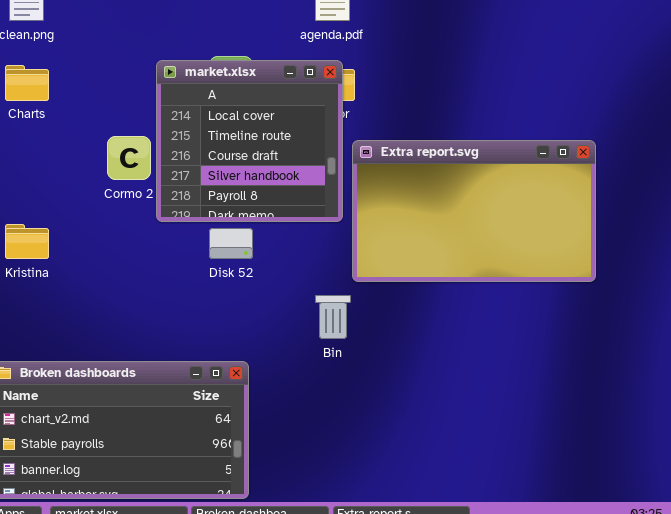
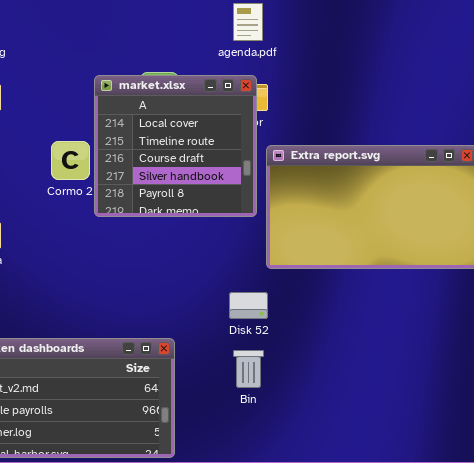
Disk 52: [209,228,253,259] -> [229,292,268,319], moved
Bin: [315,295,351,339] -> [233,350,264,388], moved

